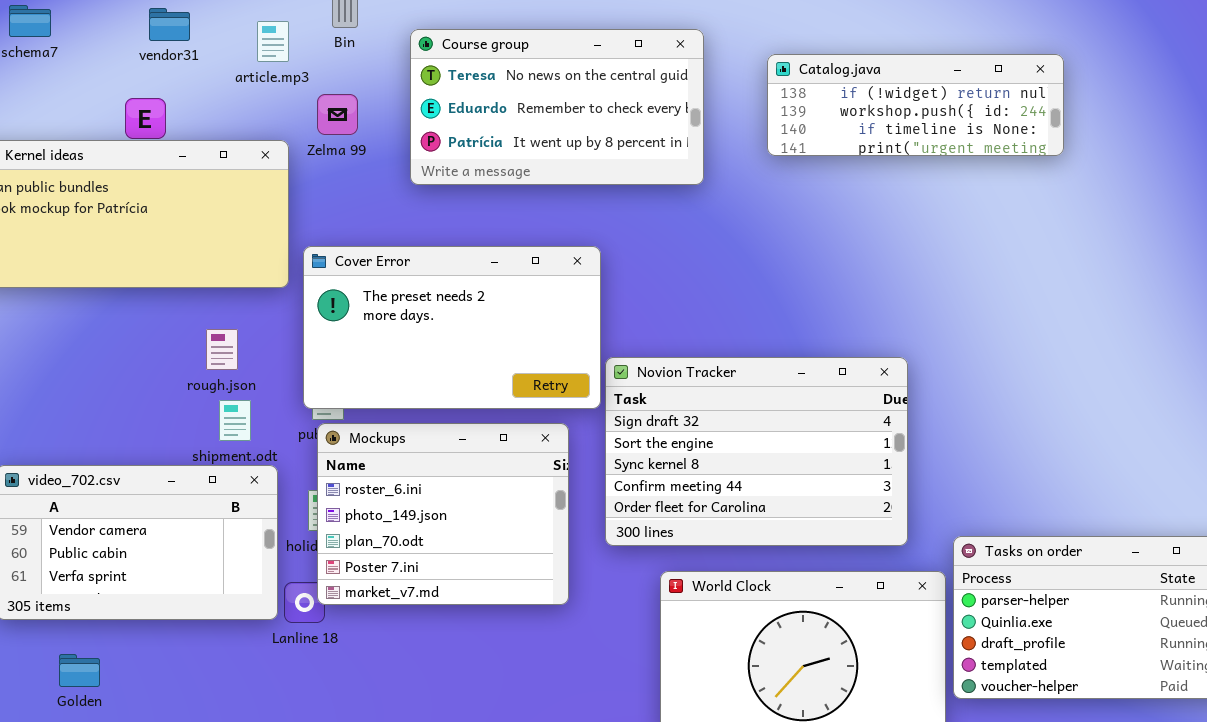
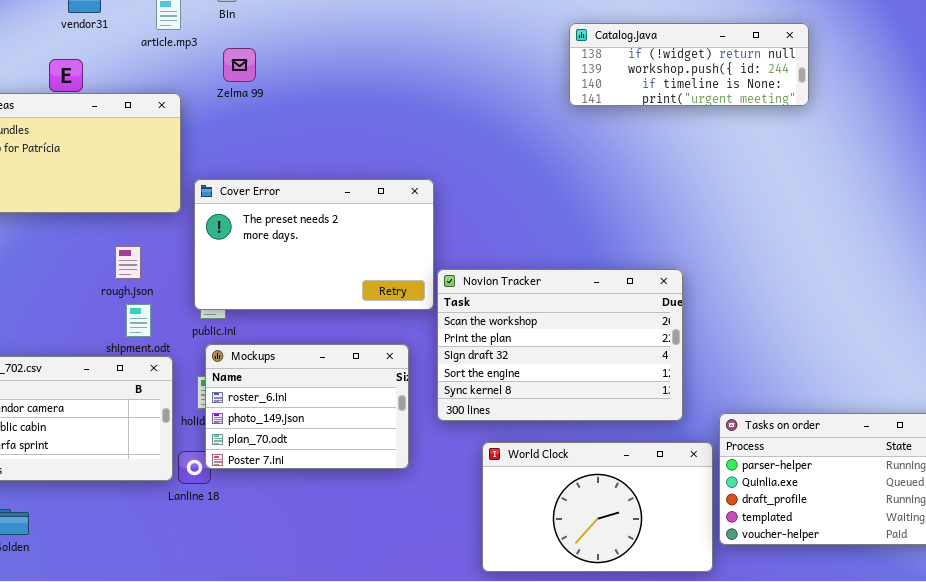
Course group: [410,29,704,185] -> none, closed
Zelma 99: [317,94,358,135] -> [223,48,256,82], moved
Novion Tracker: [605,357,908,546] -> [437,269,683,421], scrolled up 2 rows
Mockups: [317,423,569,605] -> [205,344,409,469], resized

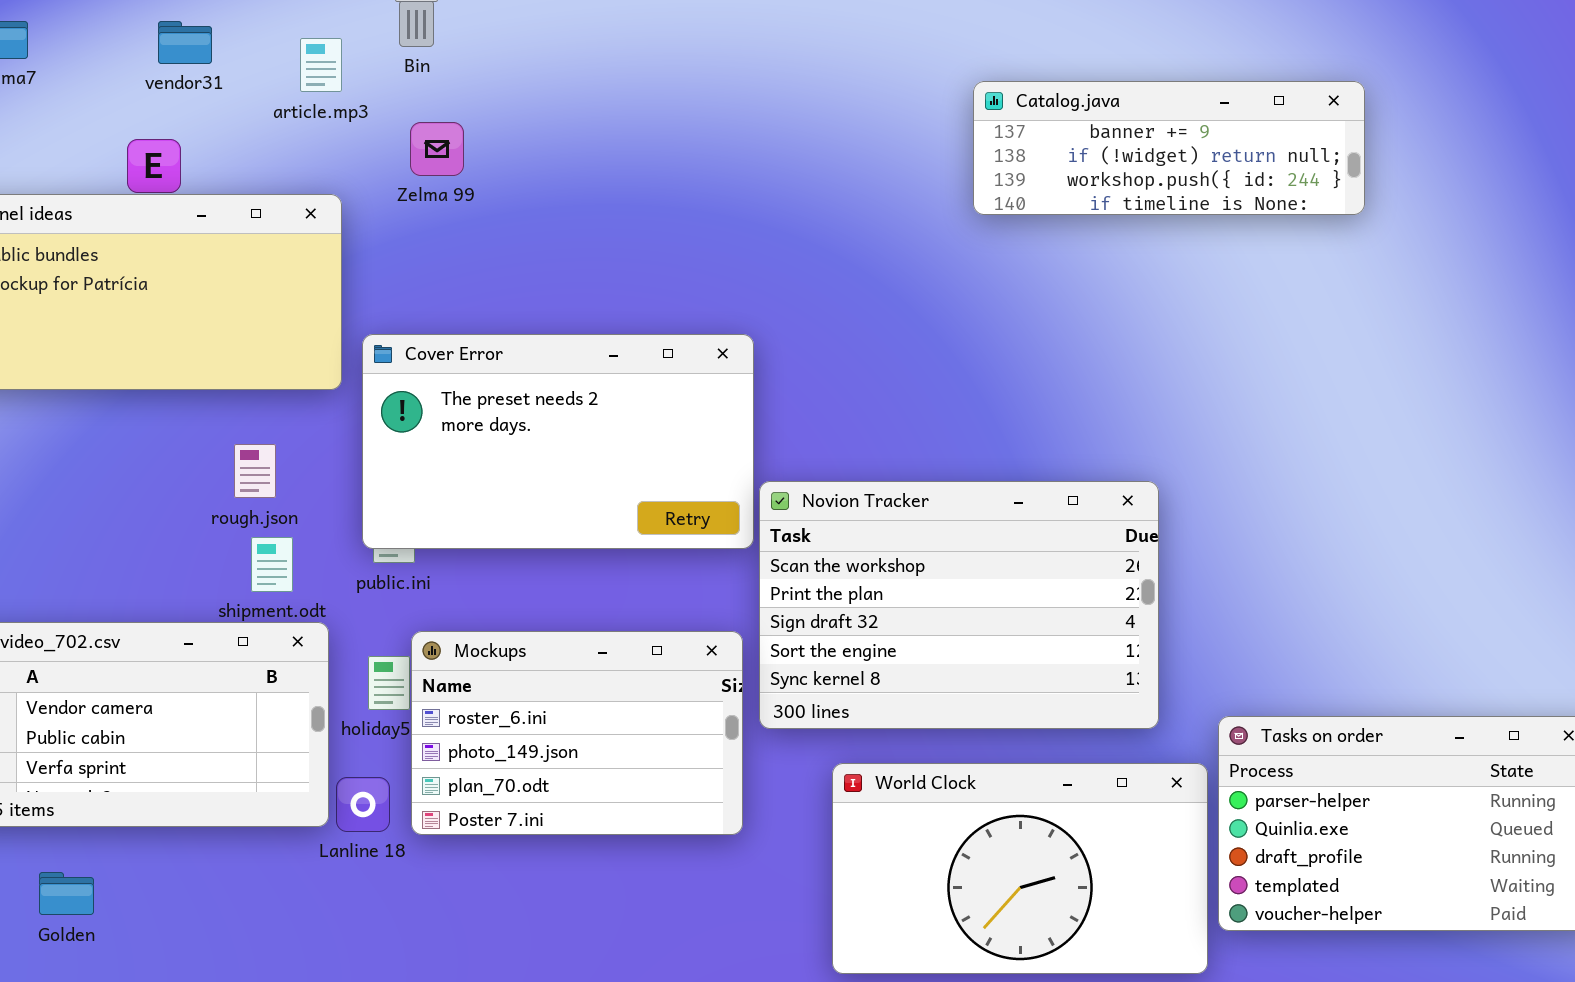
Catalog.java: [569,23,809,106] -> [973,81,1365,215], scrolled up 1 row
Mockups: [205,344,409,469] -> [411,631,743,835], moved

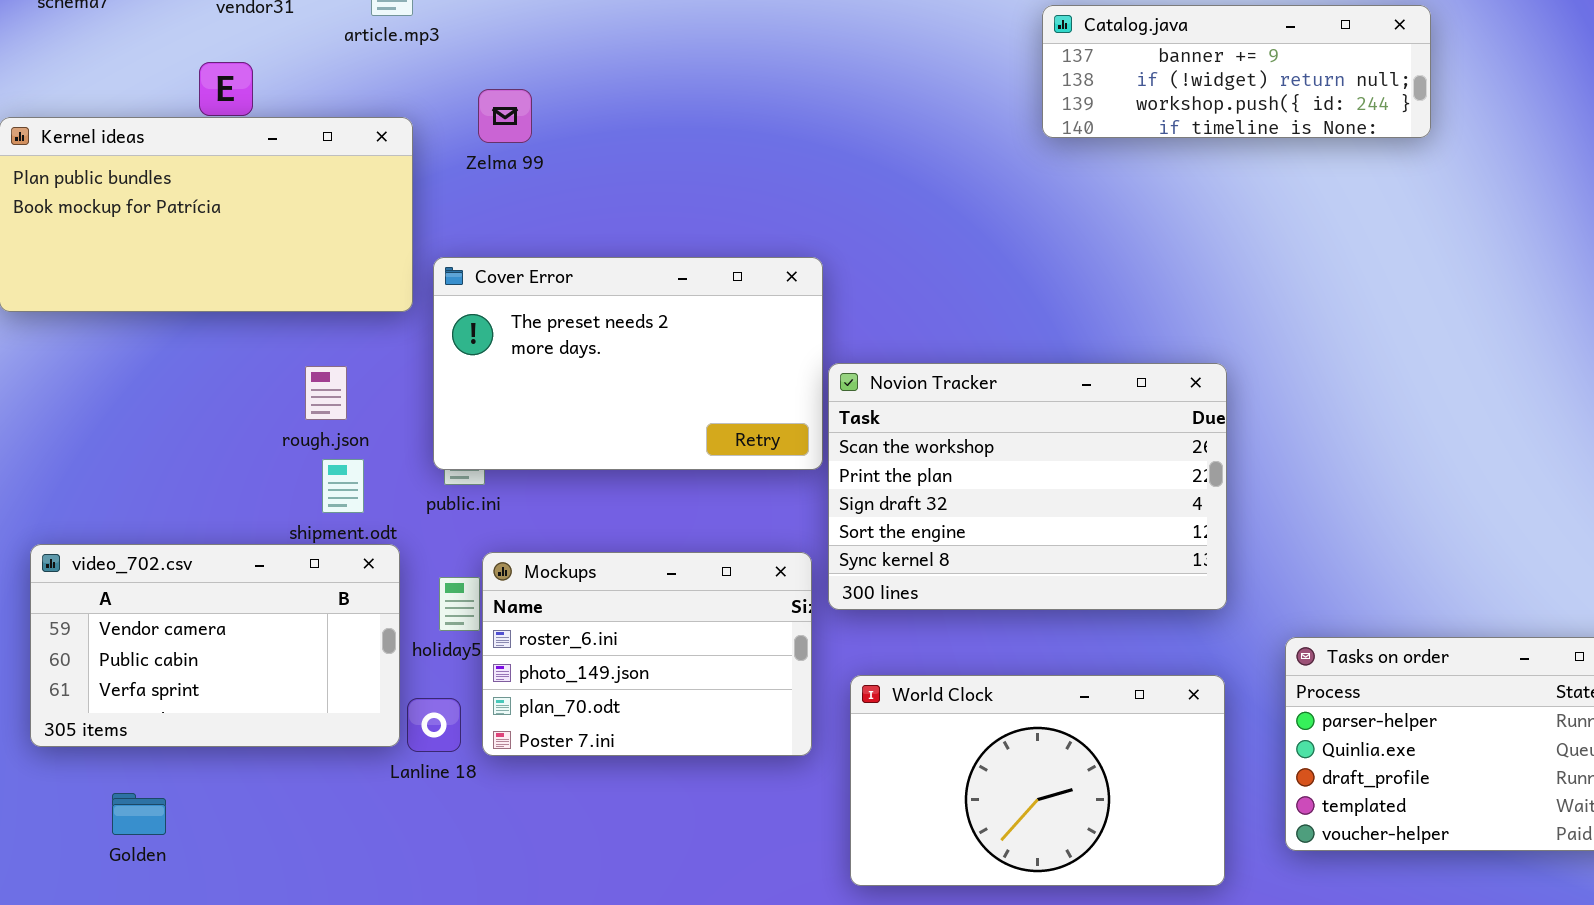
Zelma 99: [410,122,464,176] -> [478,89,532,143], moved
Novion Tracker: [759,481,1159,729] -> [828,363,1227,610], moved
World Clock: [832,763,1208,974] -> [850,675,1225,886], moved

